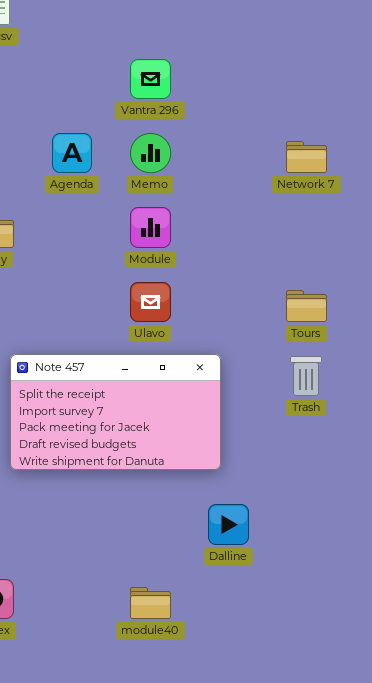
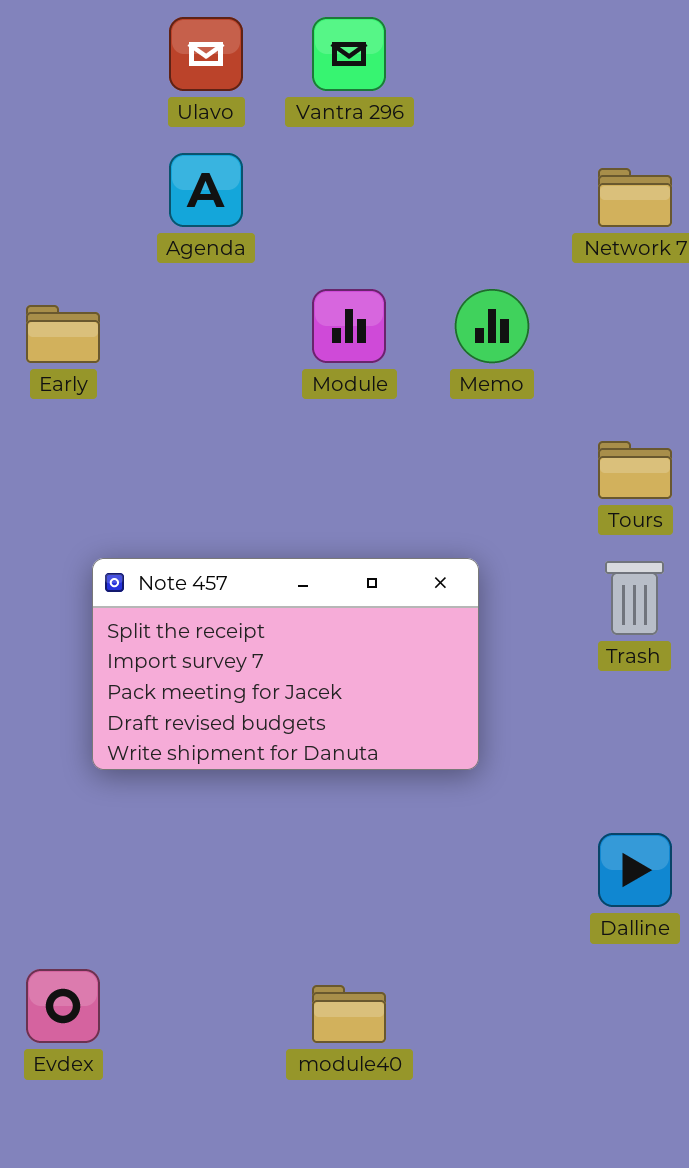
Memo: [130,133,171,173] -> [455,289,529,363], moved
Ulavo: [130,282,171,322] -> [169,17,243,91], moved
Dalline: [208,504,249,545] -> [598,833,672,907], moved

